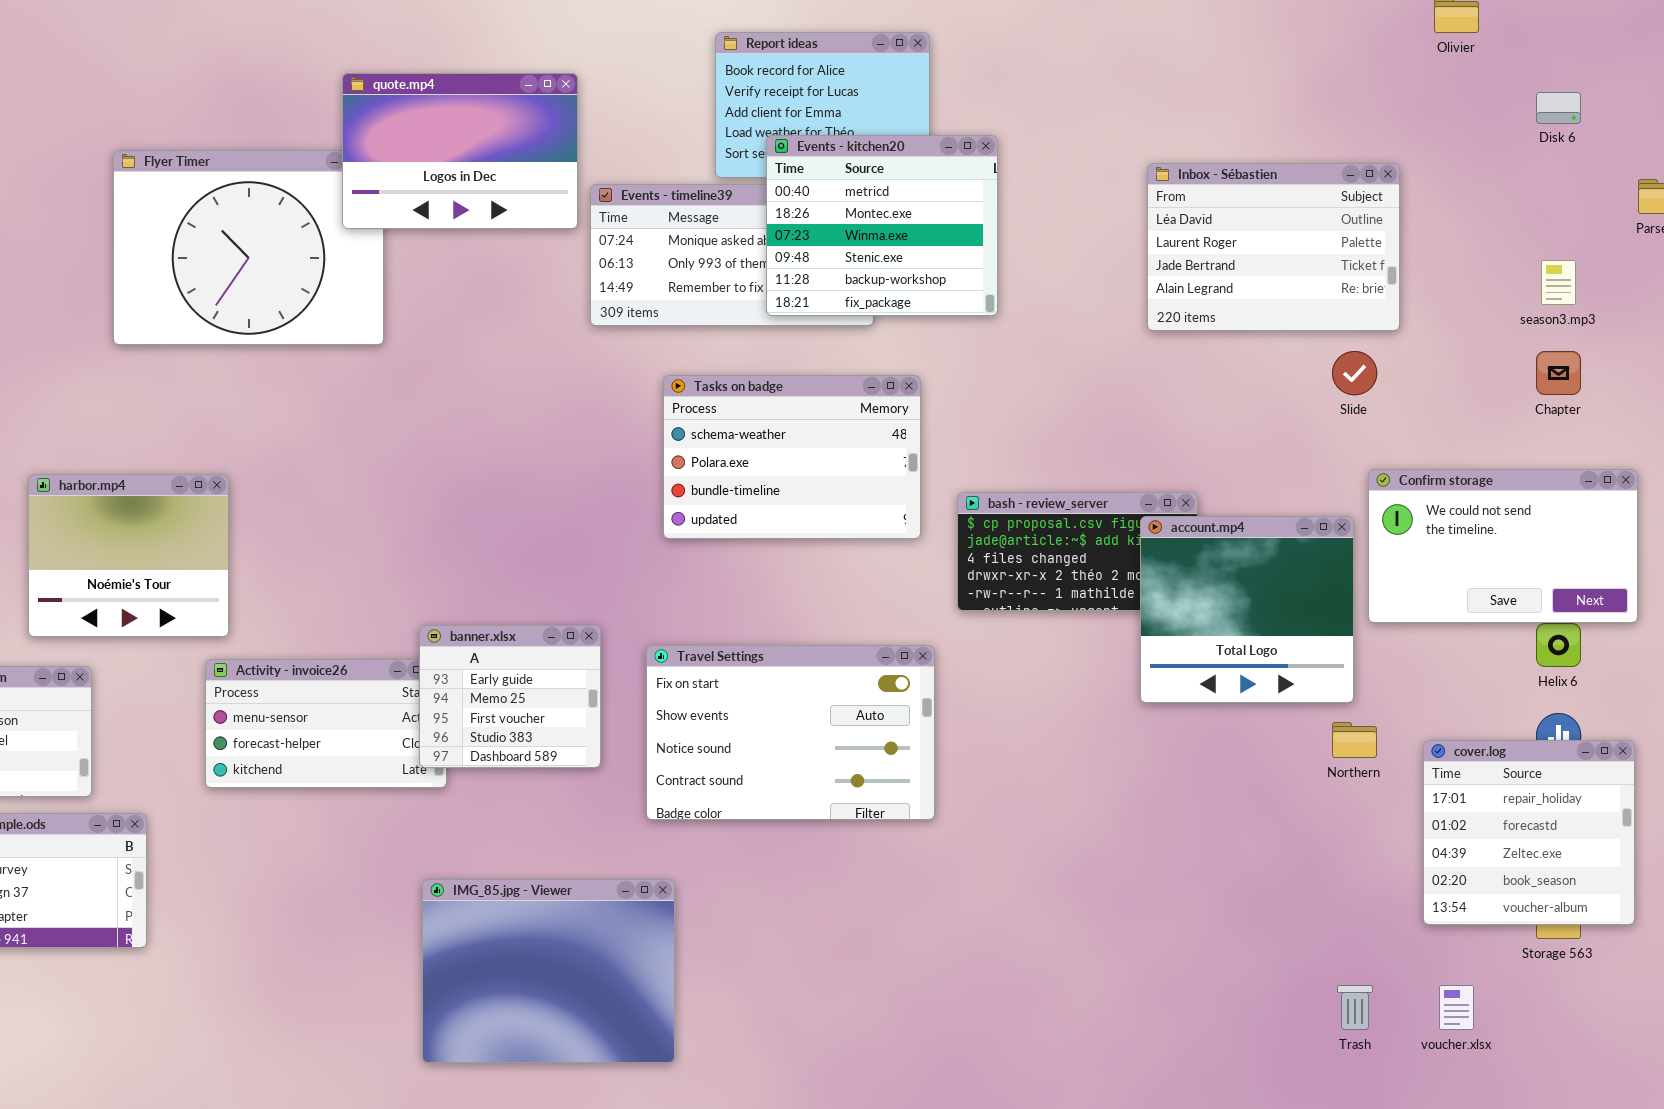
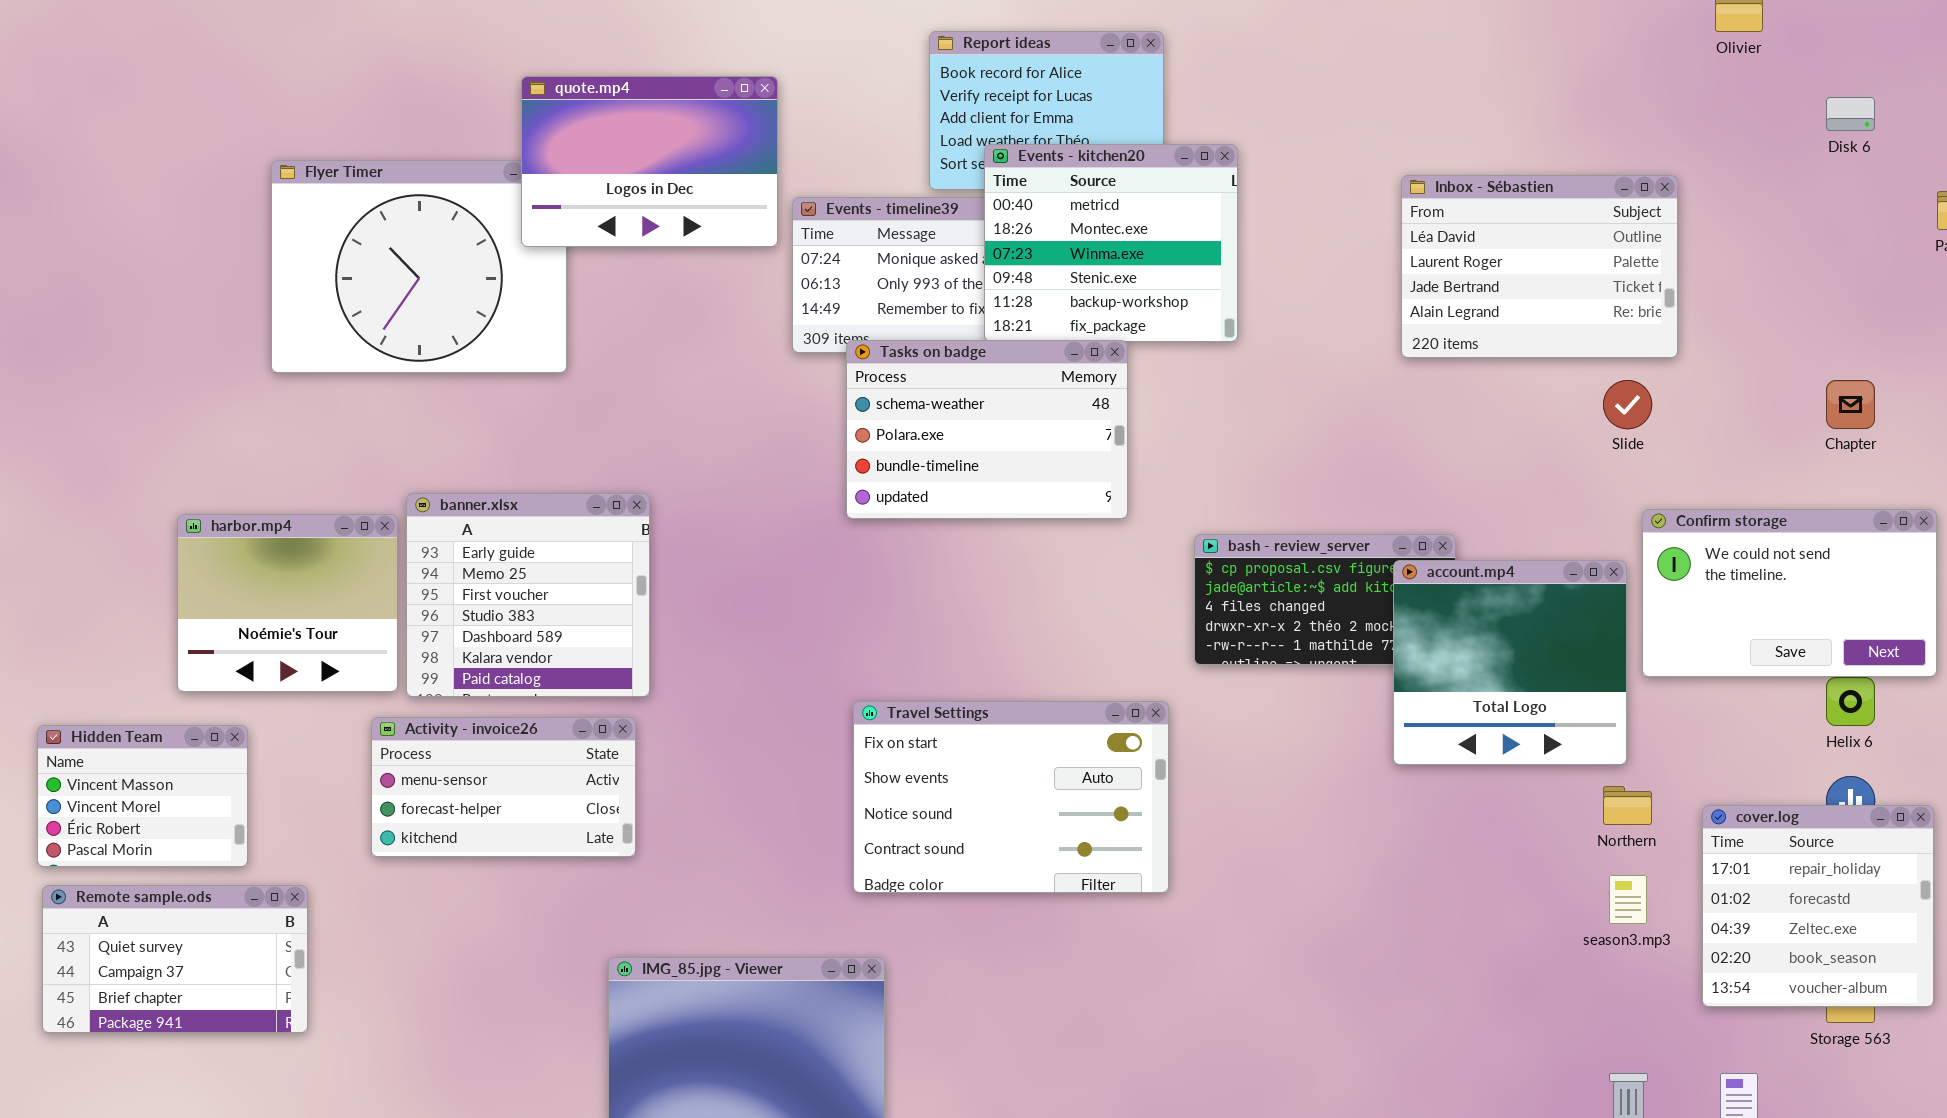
season3.mp3: [1541,260,1576,305] -> [1609,875,1647,924], moved
Tasks on badge: [663,375,921,539] -> [846,340,1128,519], moved
banner.xlsx: [419,625,601,768] -> [406,493,650,697], moved, resized

